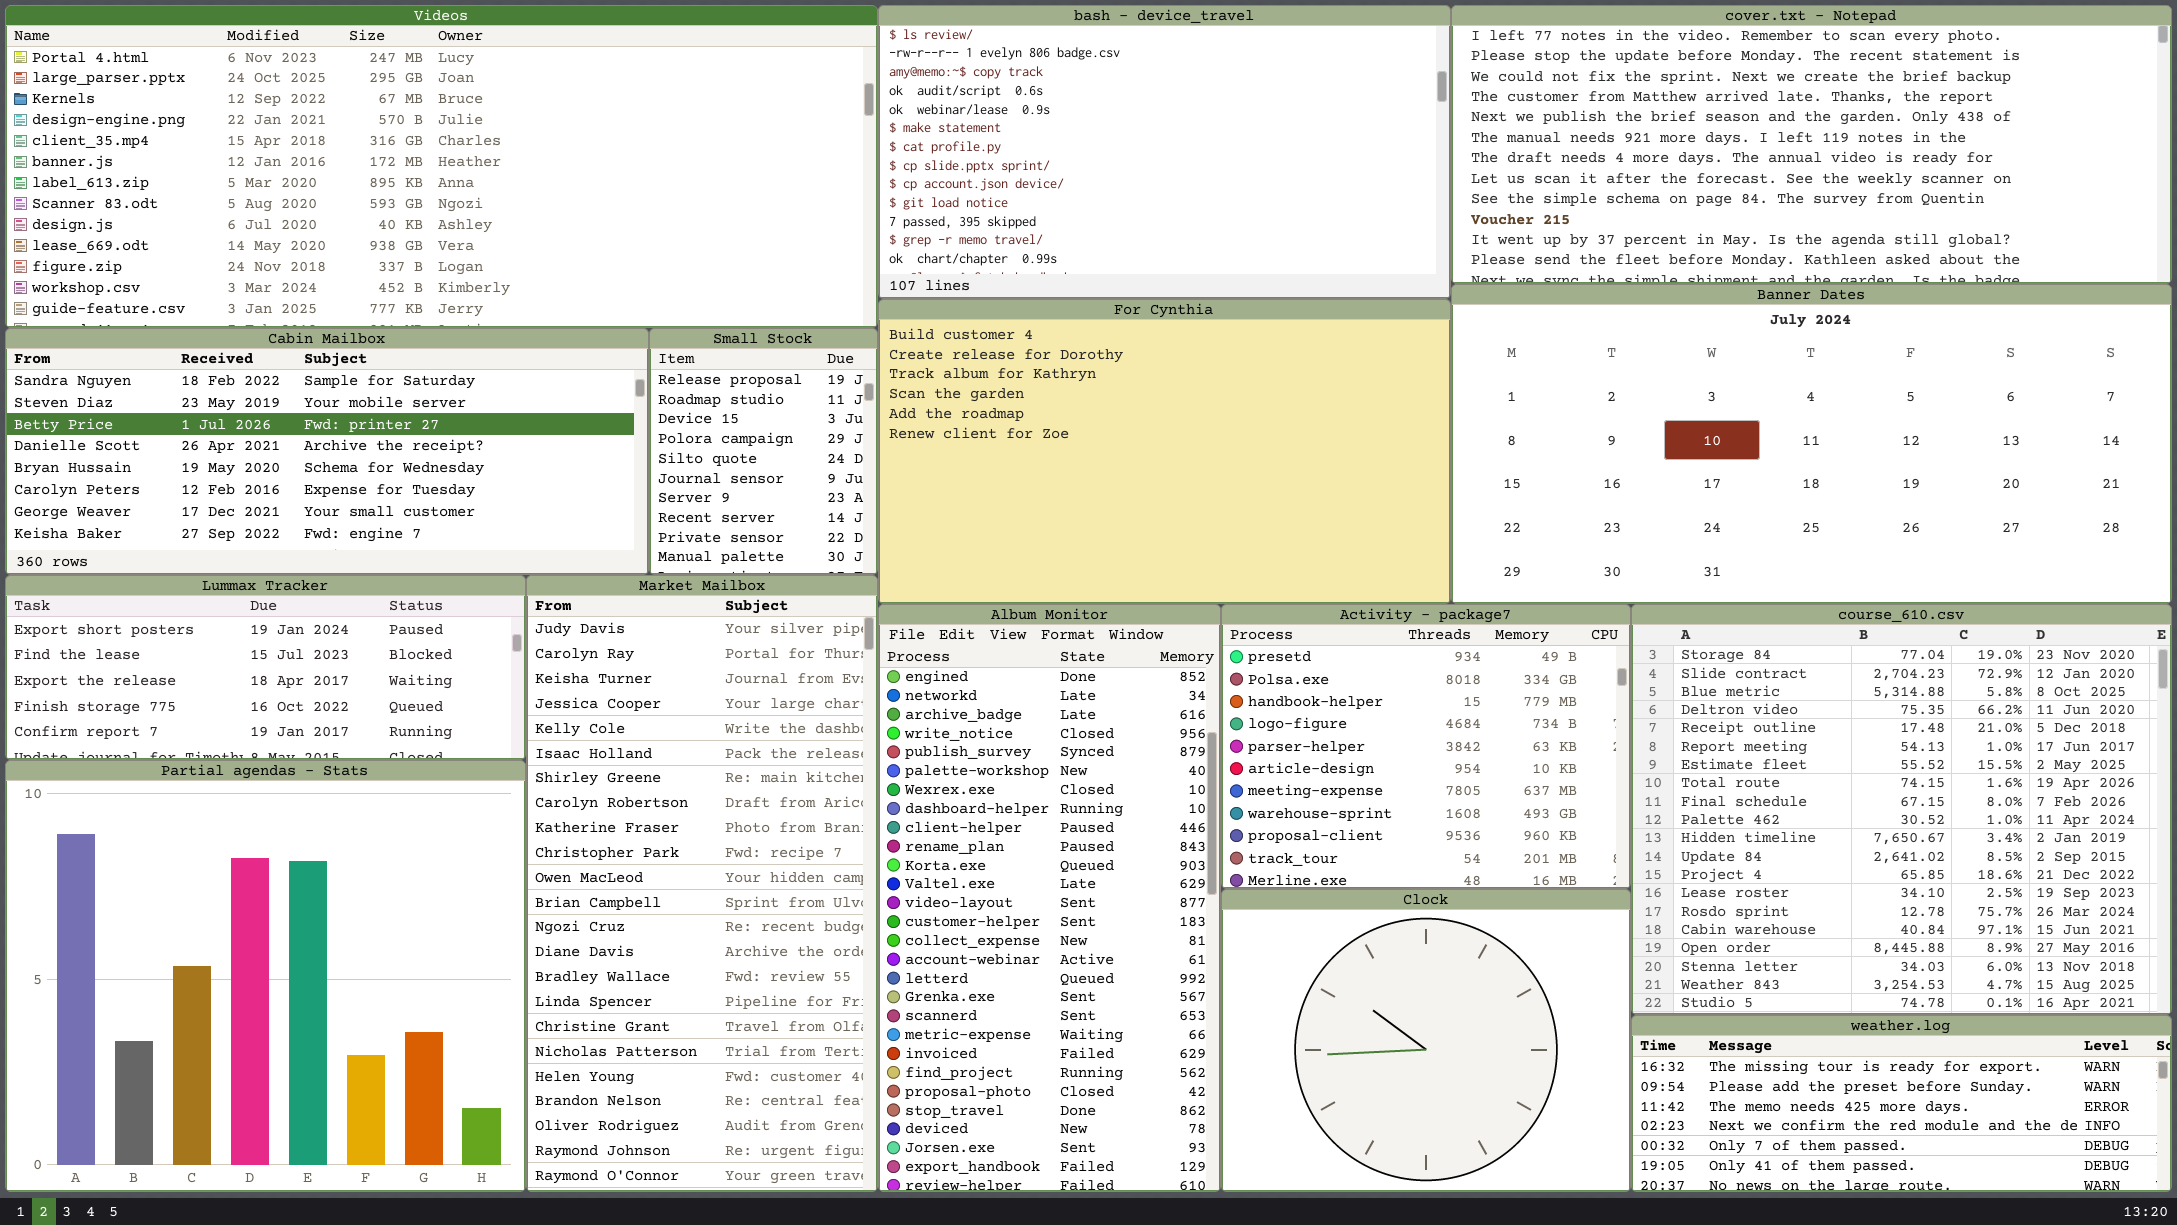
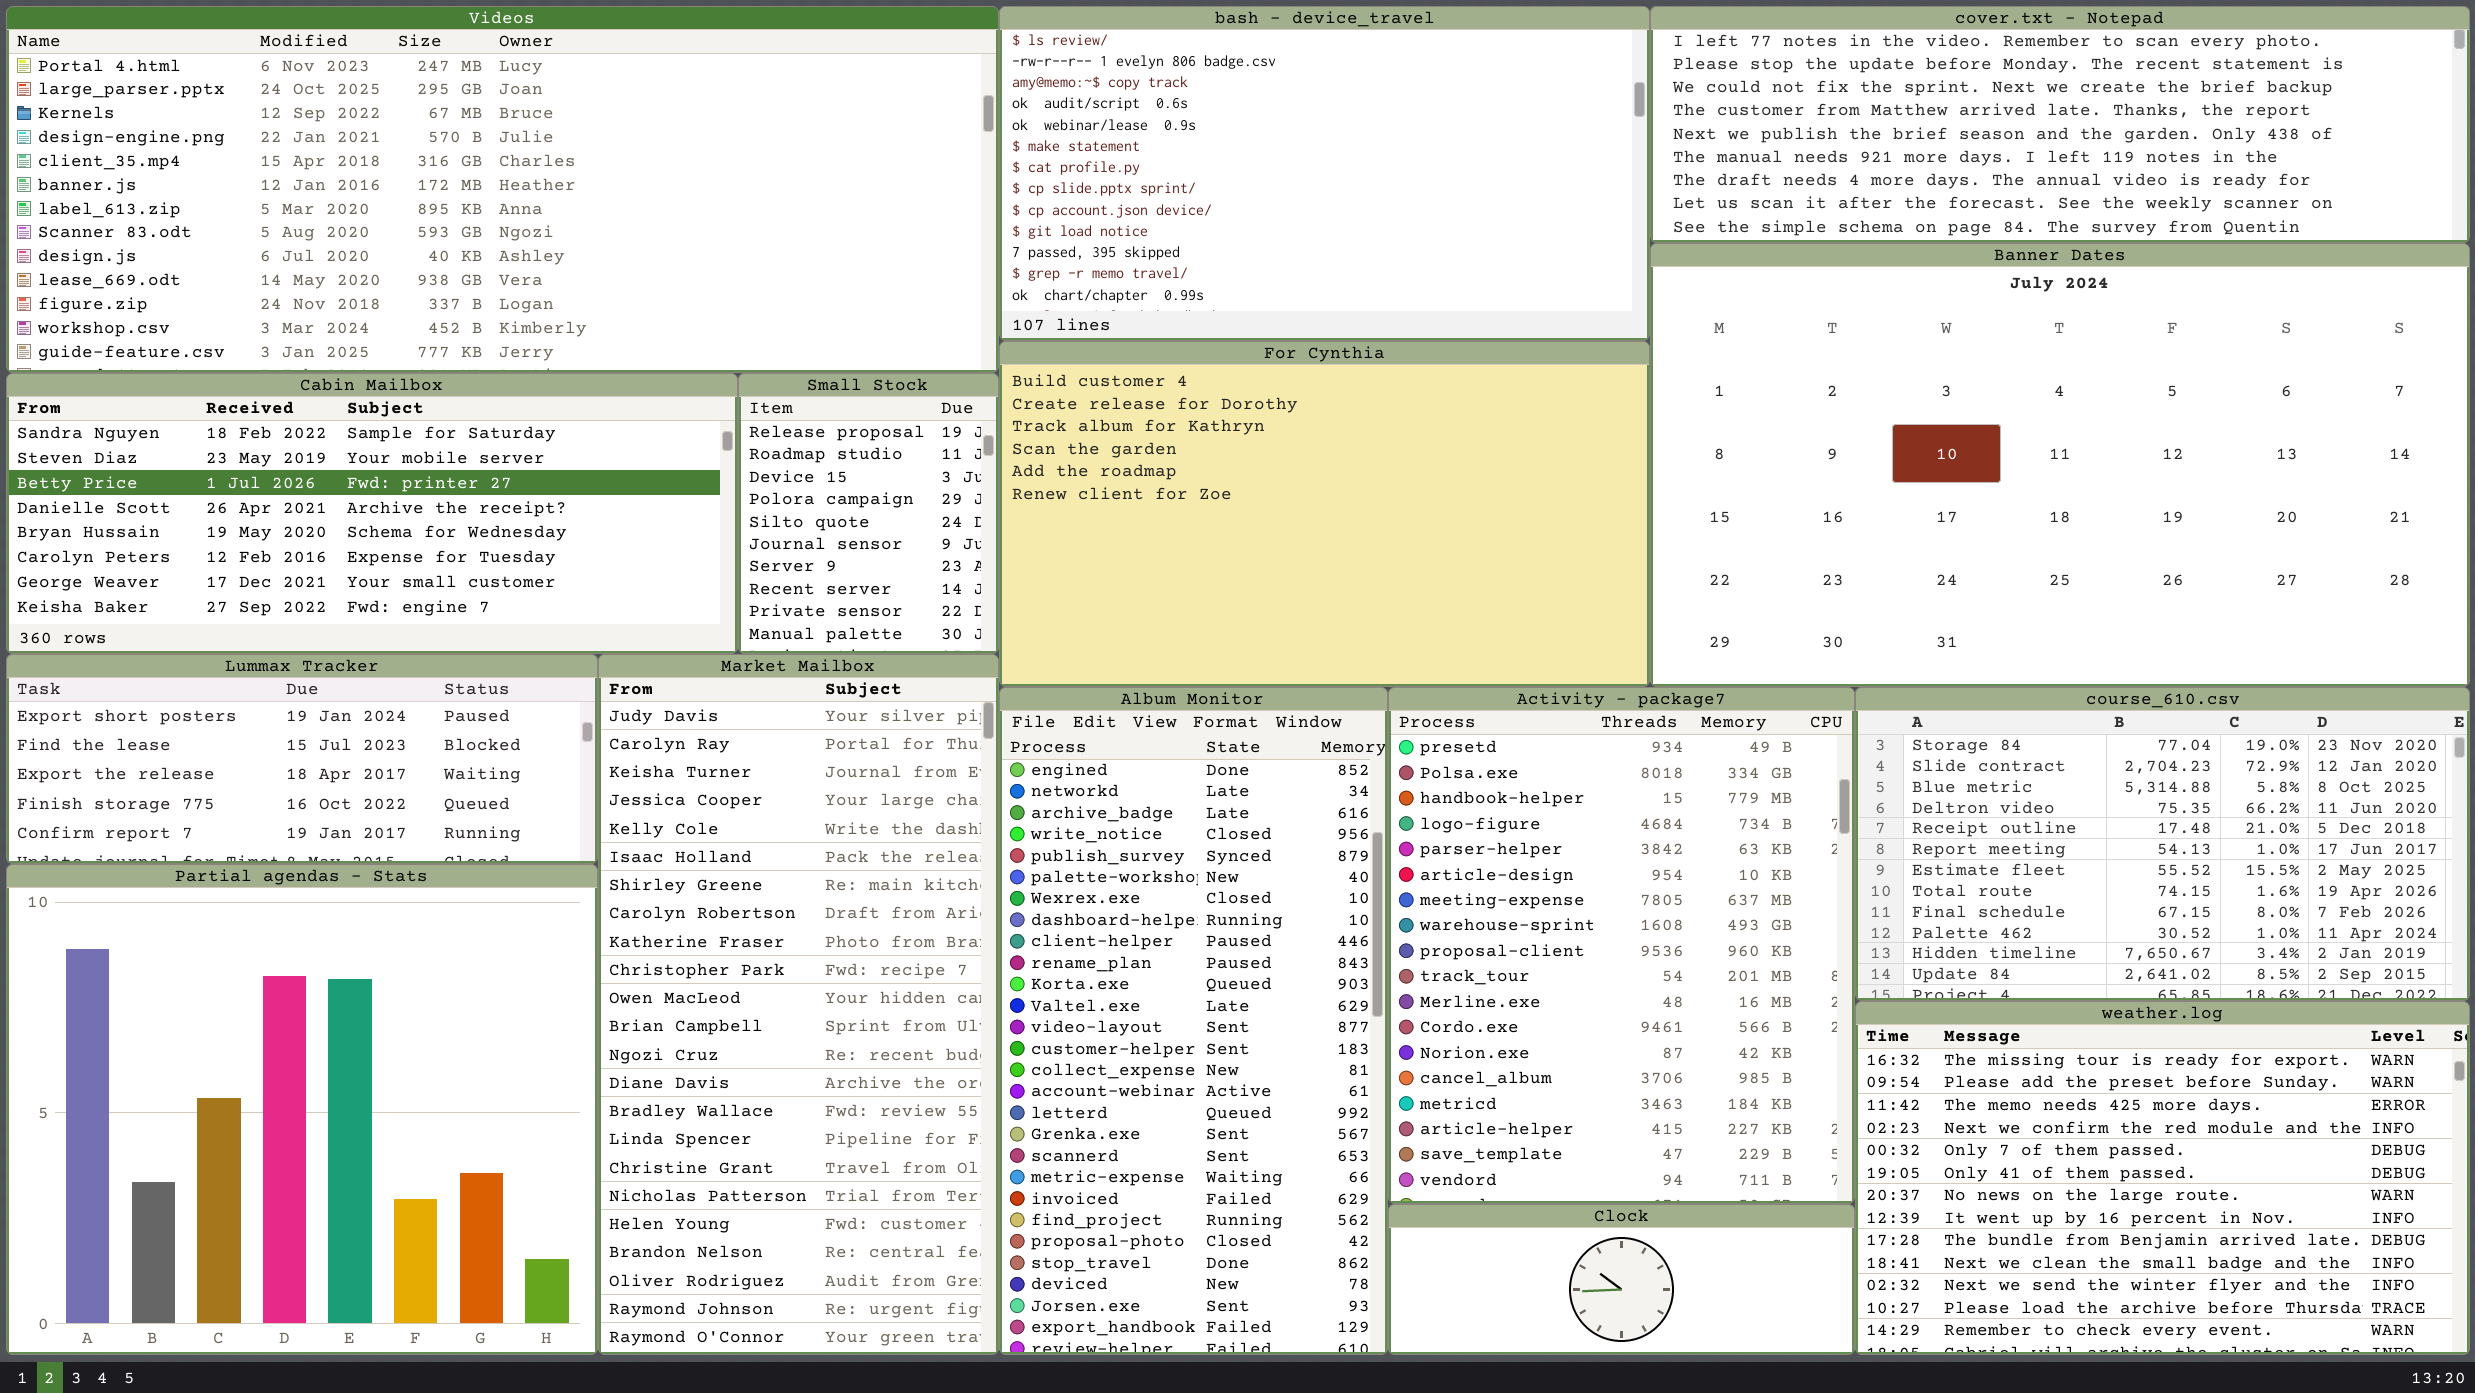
cover.txt - Notepad: [1451,5,2172,284] -> [1650,6,2470,243], resized
Banner Dates: [1451,284,2172,604] -> [1650,243,2470,687], resized
Activity - package7: [1221,604,1631,889] -> [1388,687,1855,1204], resized
course_610.csv: [1631,604,2172,1015] -> [1855,687,2470,1001], resized
Clock: [1221,889,1631,1192] -> [1388,1204,1855,1355], resized
weather.log: [1631,1015,2172,1192] -> [1855,1001,2470,1355], resized

